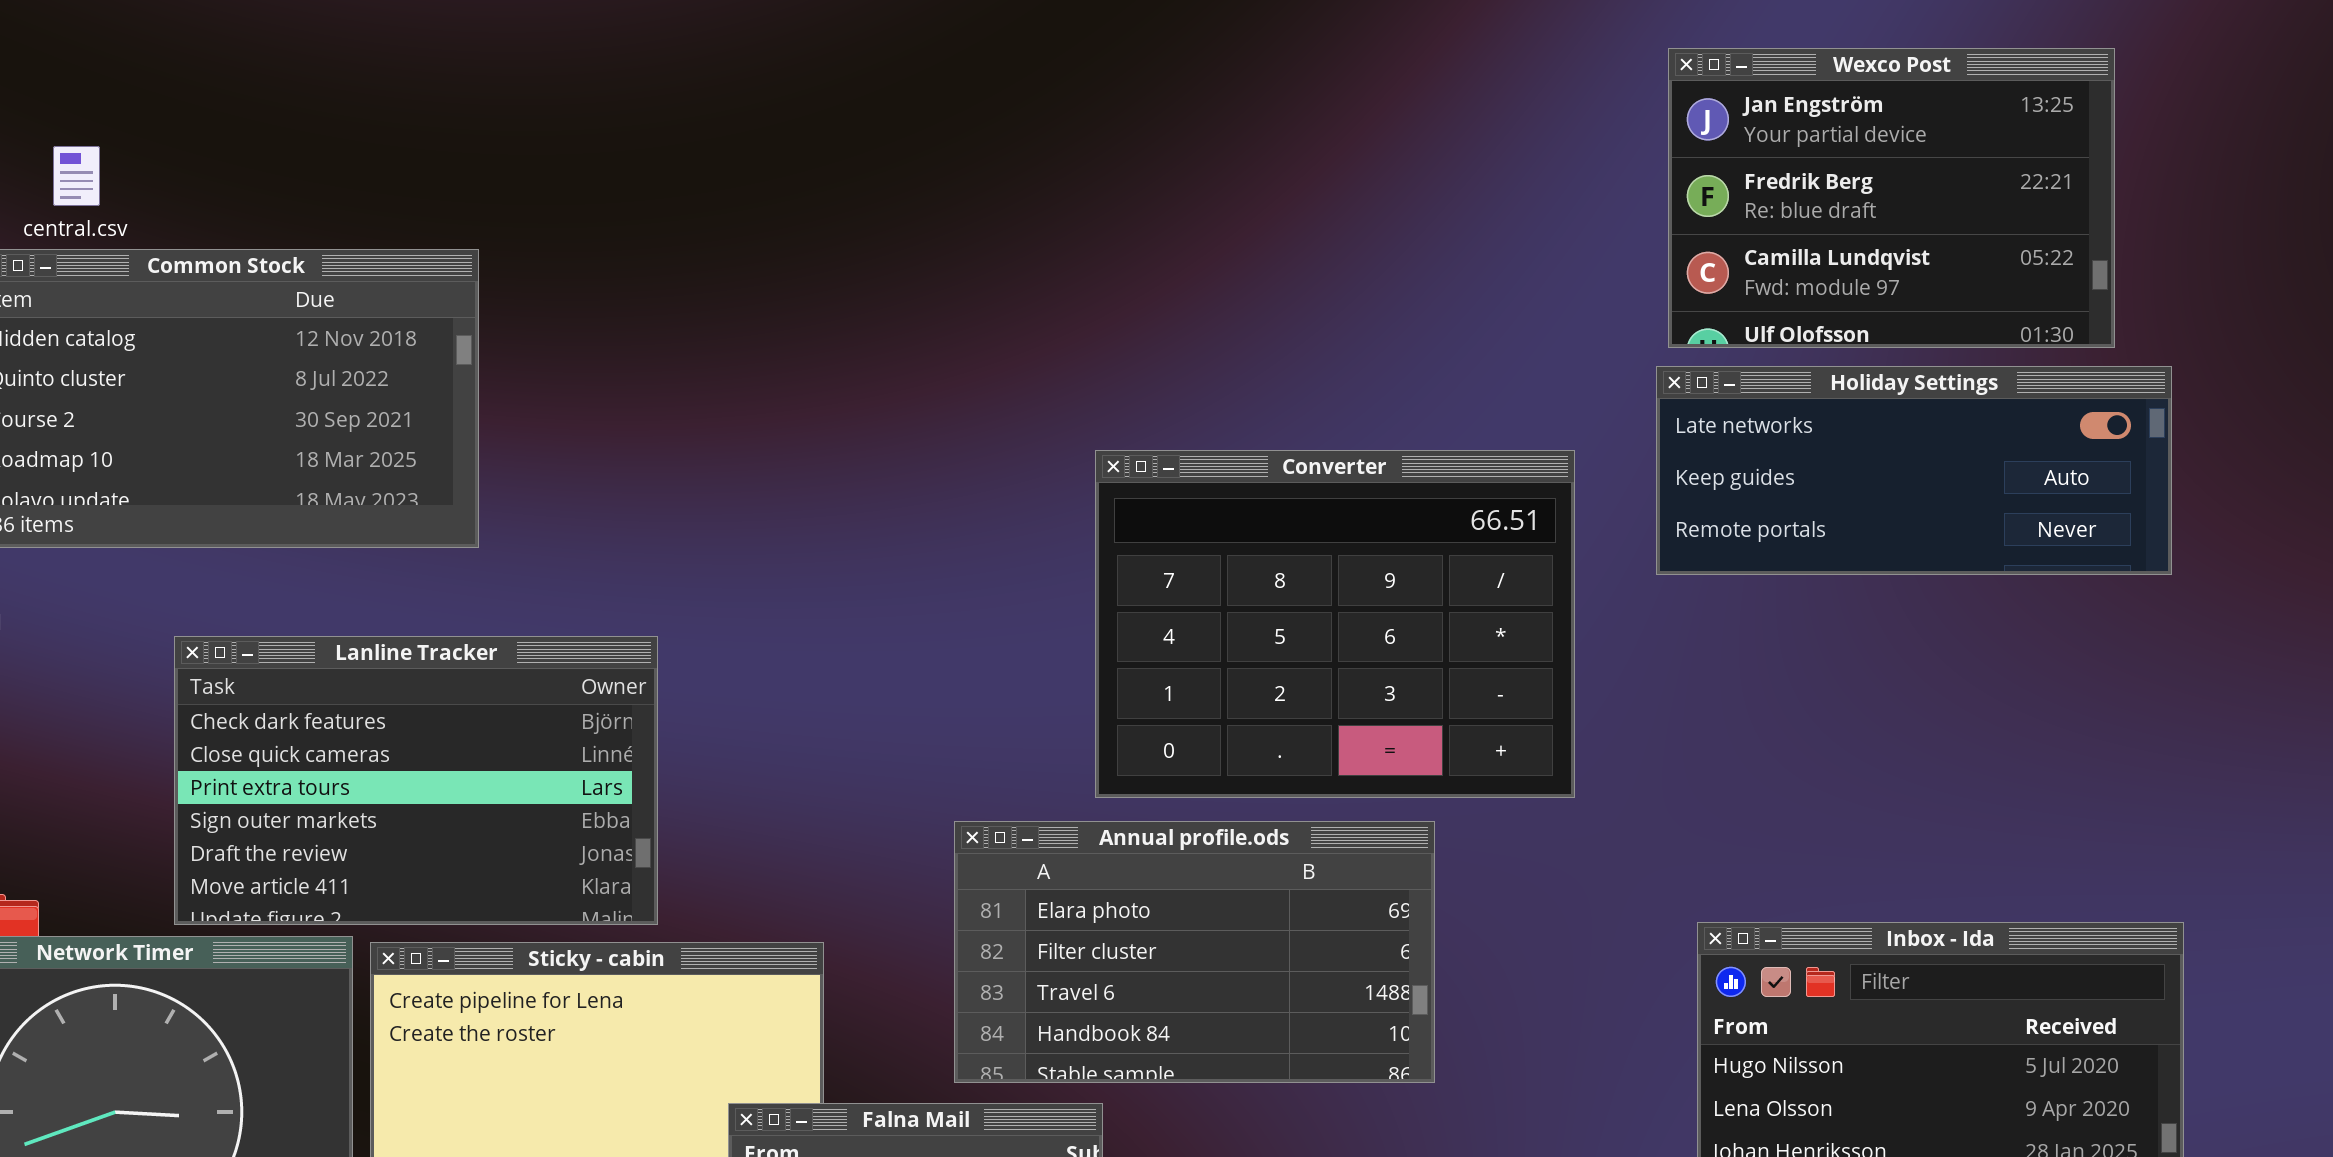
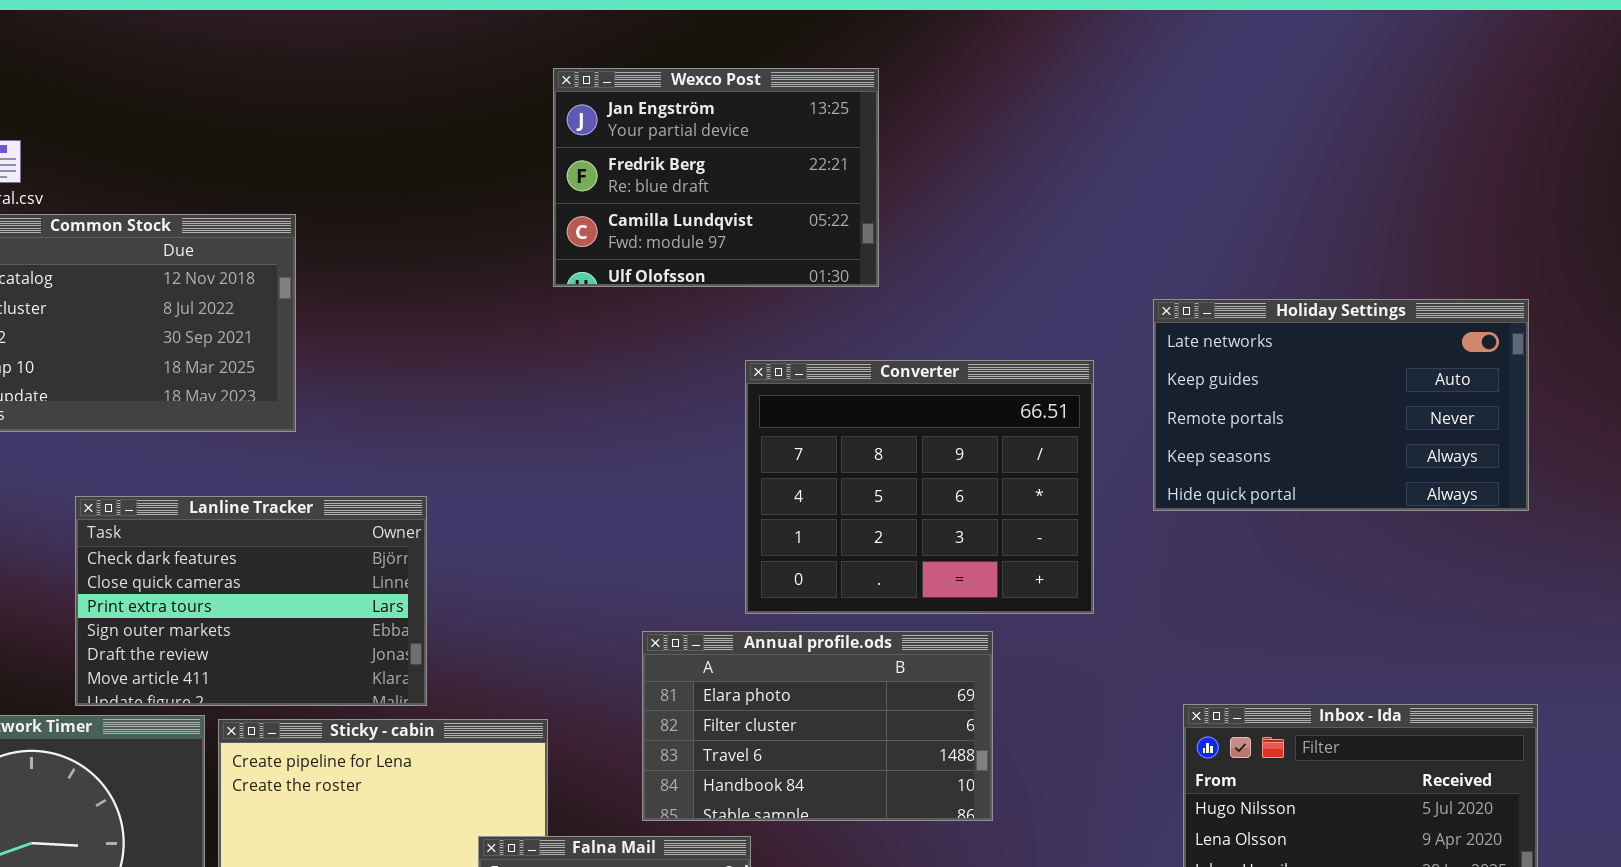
Wexco Post: [1668,48,2115,348] -> [553,68,879,287], moved
Holiday Settings: [1656,366,2172,575] -> [1153,299,1529,511], resized

